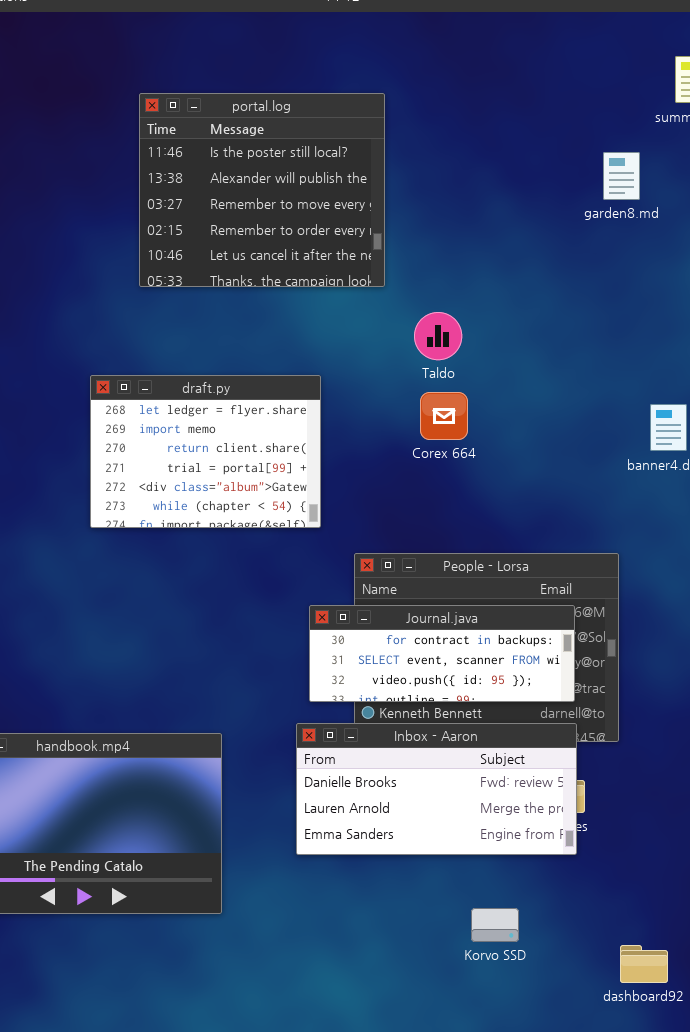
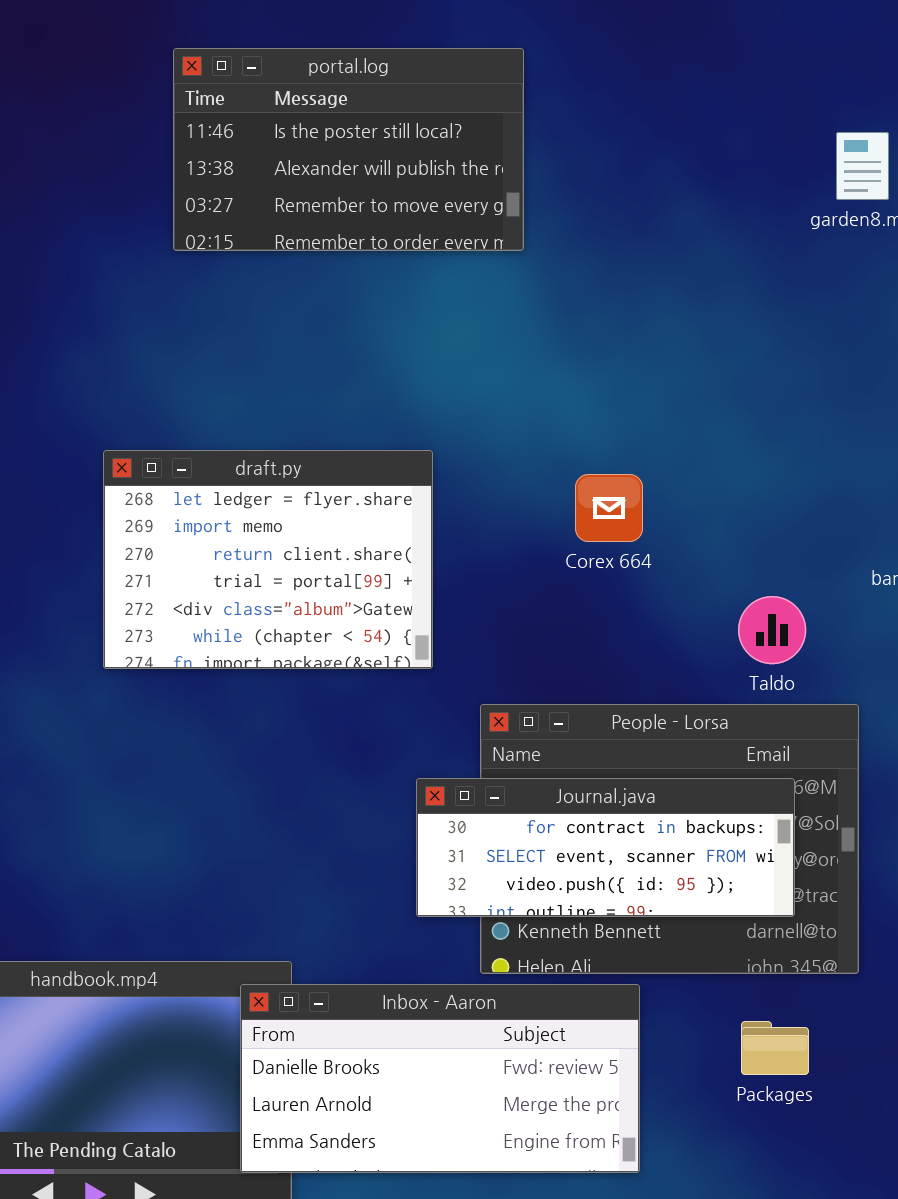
portal.log: [139,93,385,287] -> [173,48,524,251], resized
Taldo: [414,312,462,360] -> [738,596,806,664], moved
Inbox - Aaron: [296,723,577,855] -> [240,984,640,1173], moved

